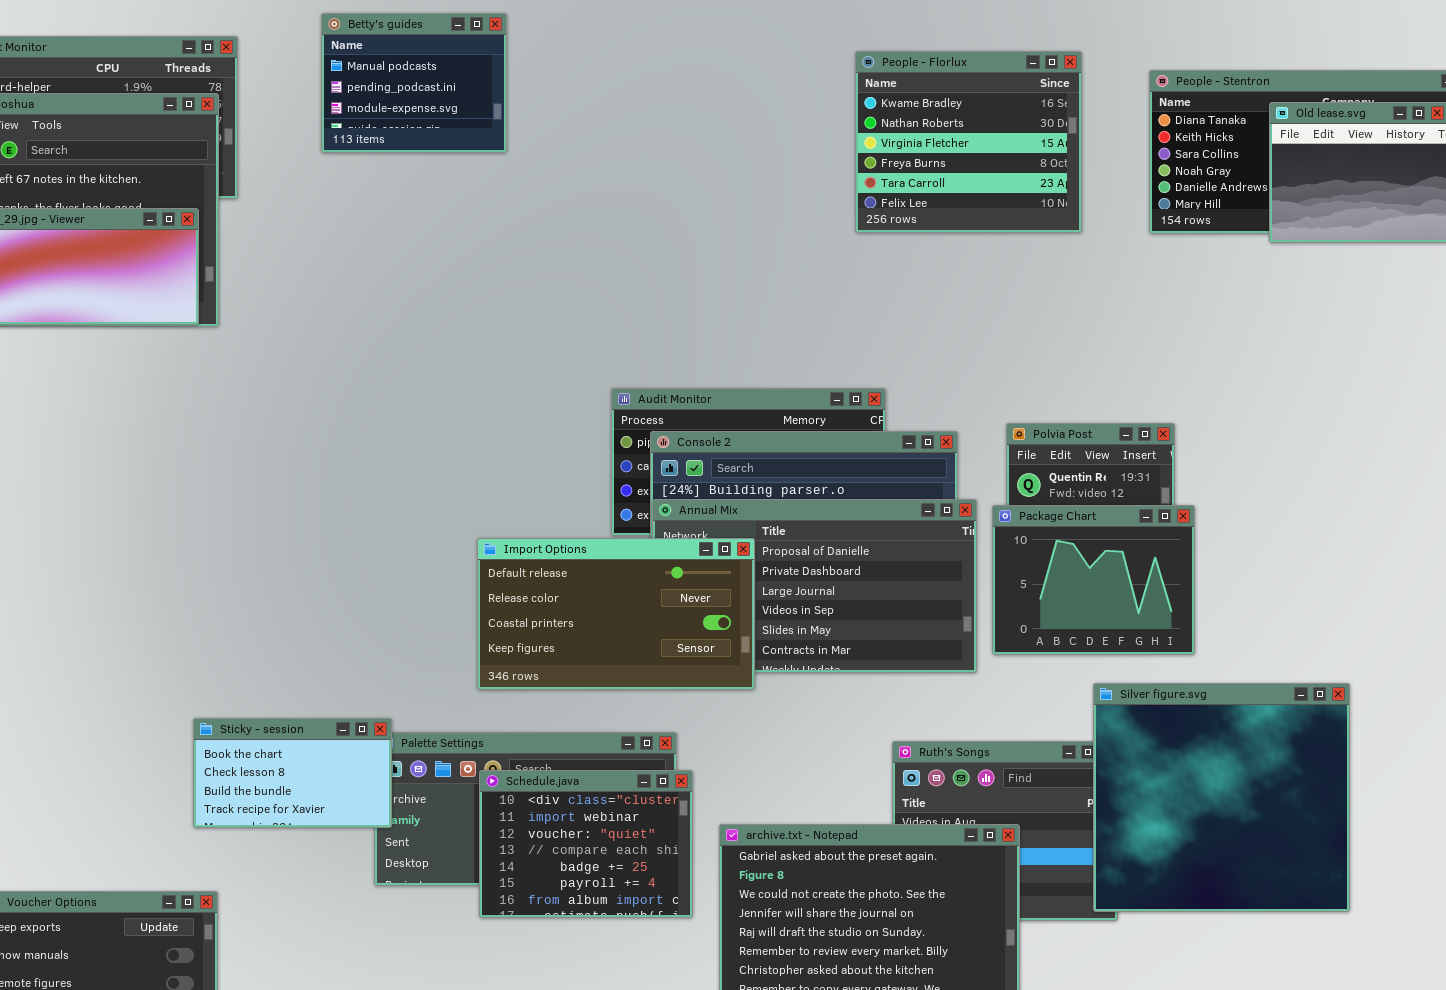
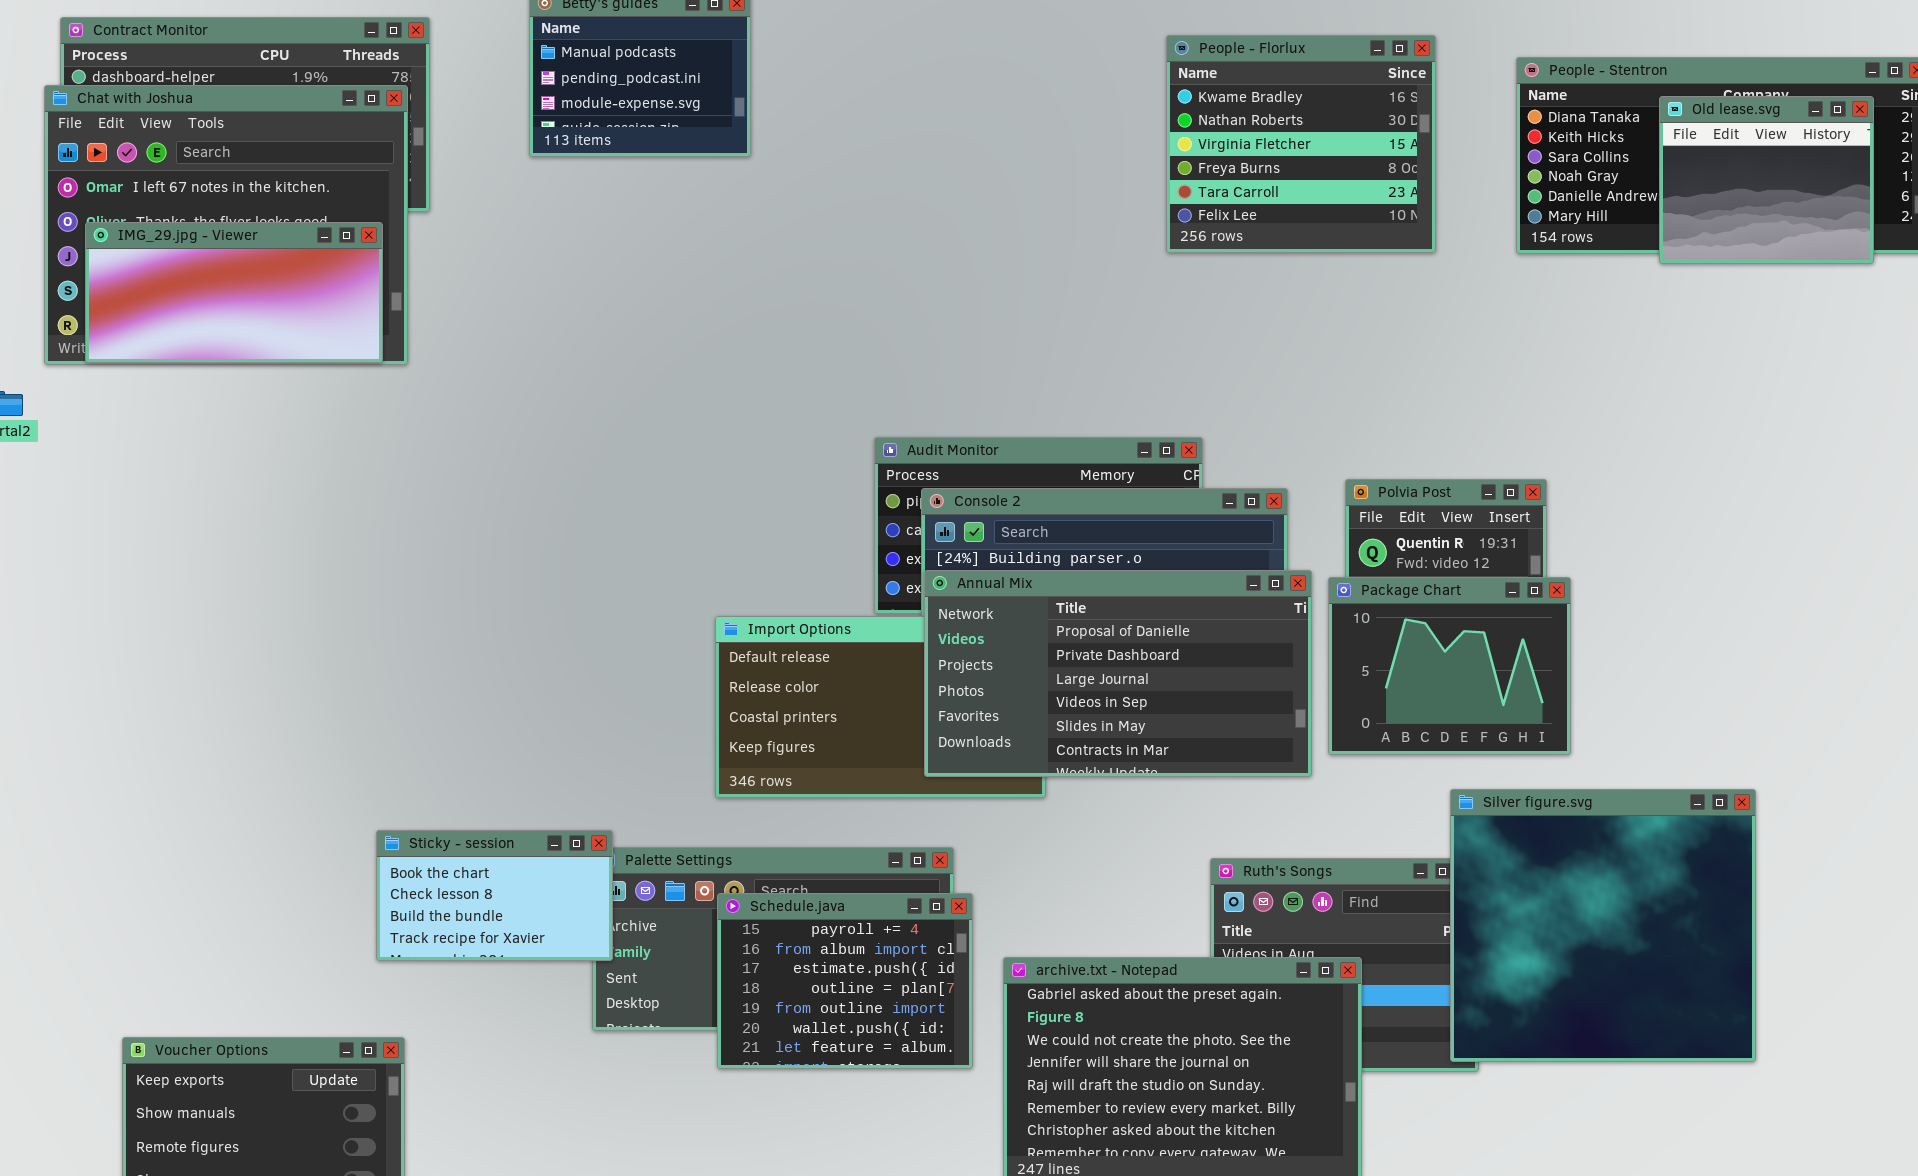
Annual Mix: [652,499,977,673] -> [924,570,1312,777], raised
Schedule.java: [479,770,693,918] -> [717,893,973,1069], scrolled down 5 rows

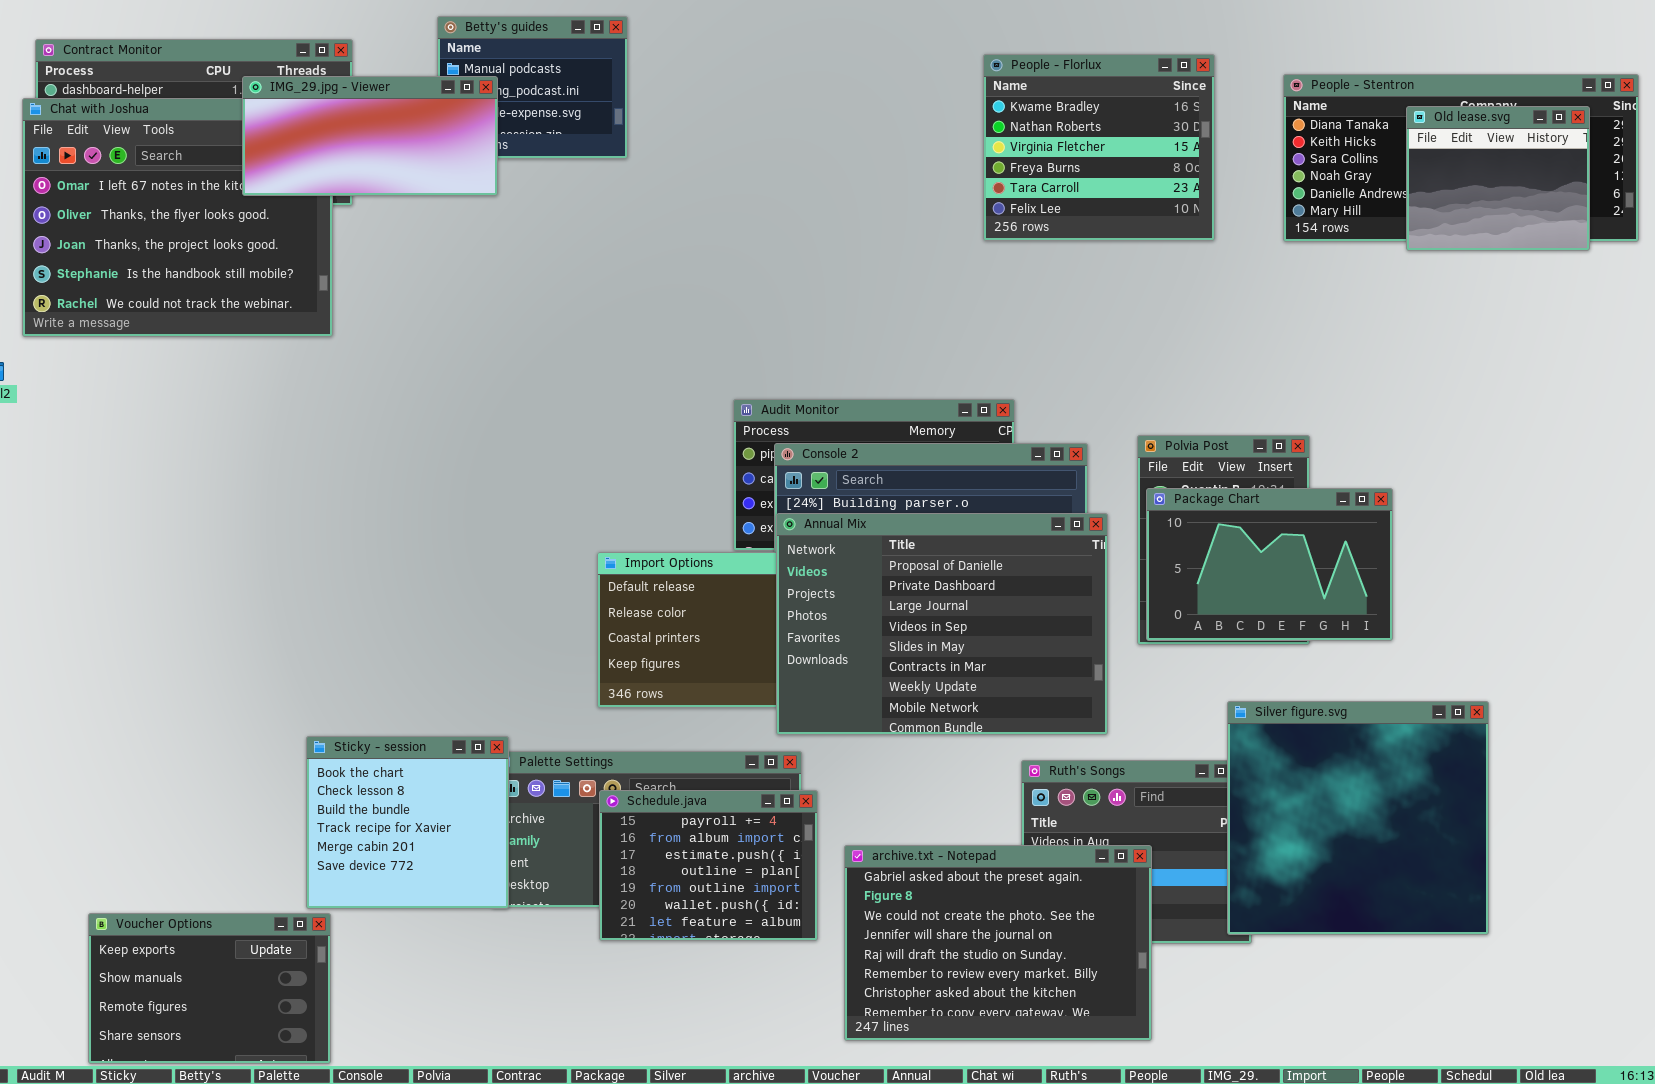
IMG_29.jpg - Viewer: [85,222,383,363] -> [242,76,498,196], moved
Annual Mix: [924,570,1312,777] -> [776,513,1108,735], resized
Package Chart: [1328,577,1571,755] -> [1146,488,1393,641], moved, resized
Sticky - session: [376,830,613,961] -> [306,736,509,909], resized

